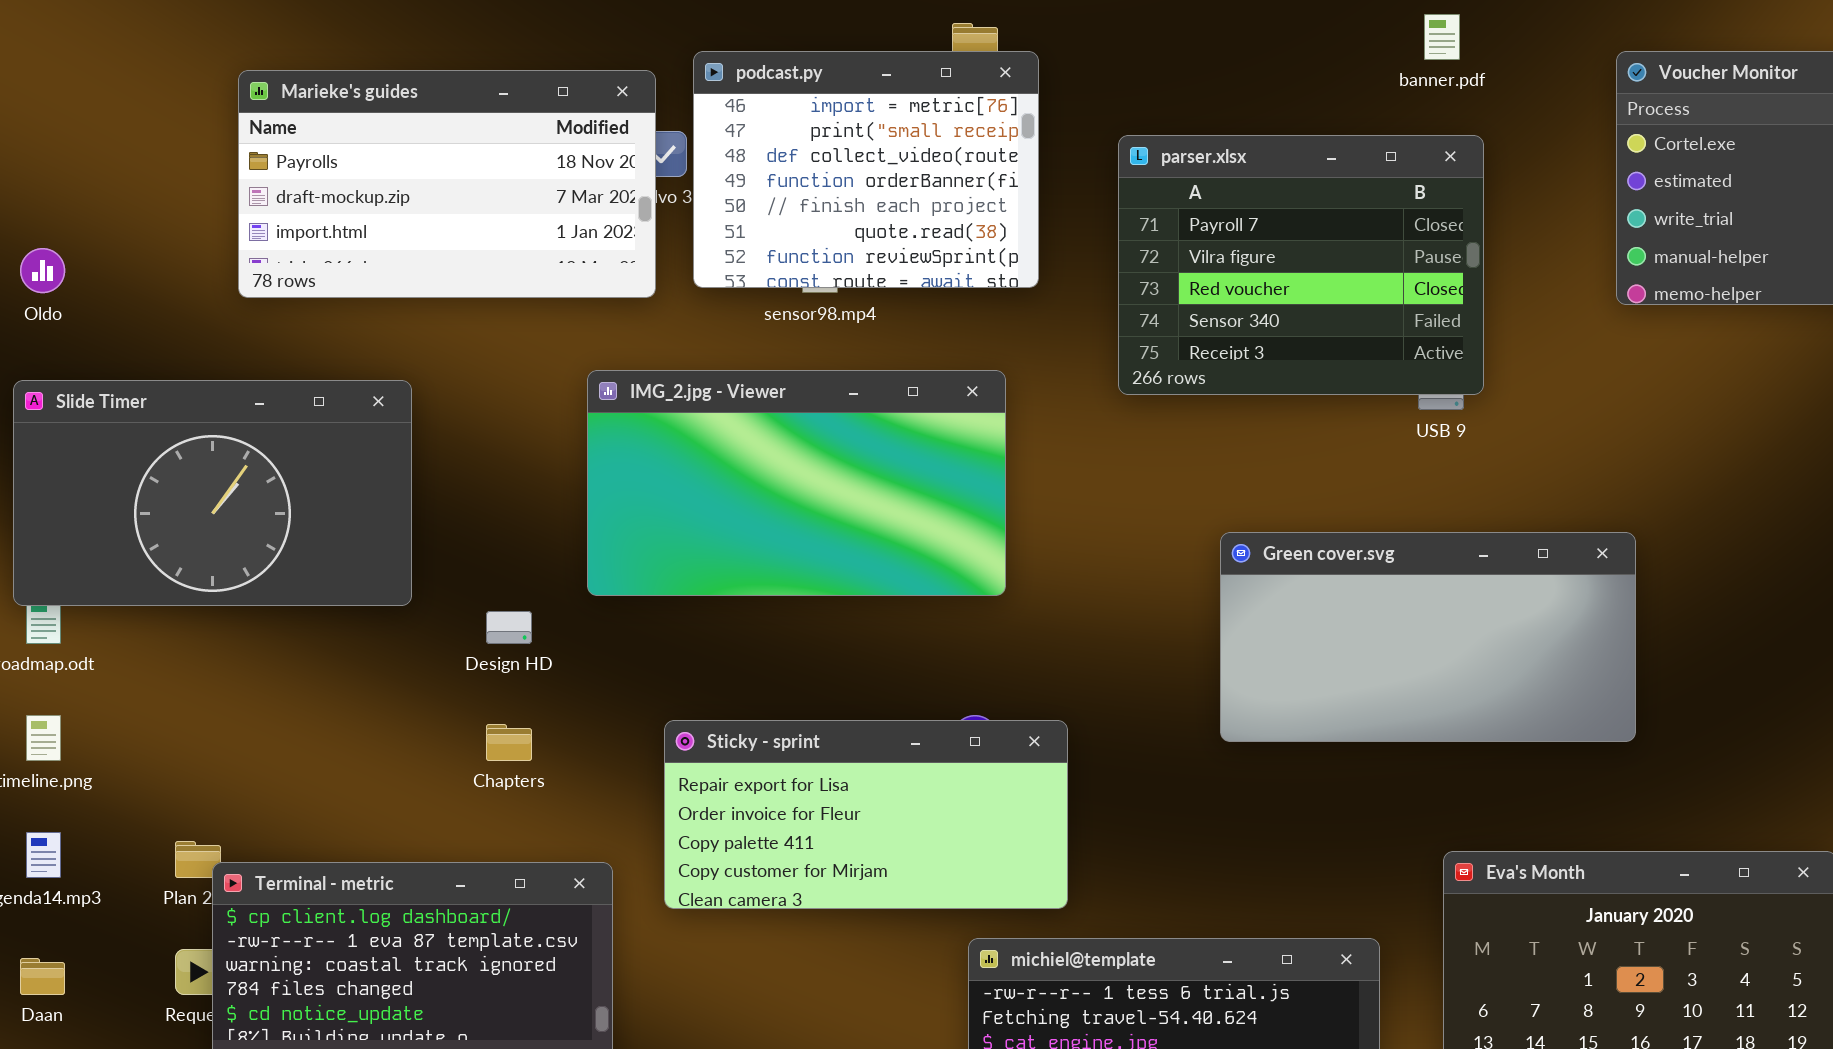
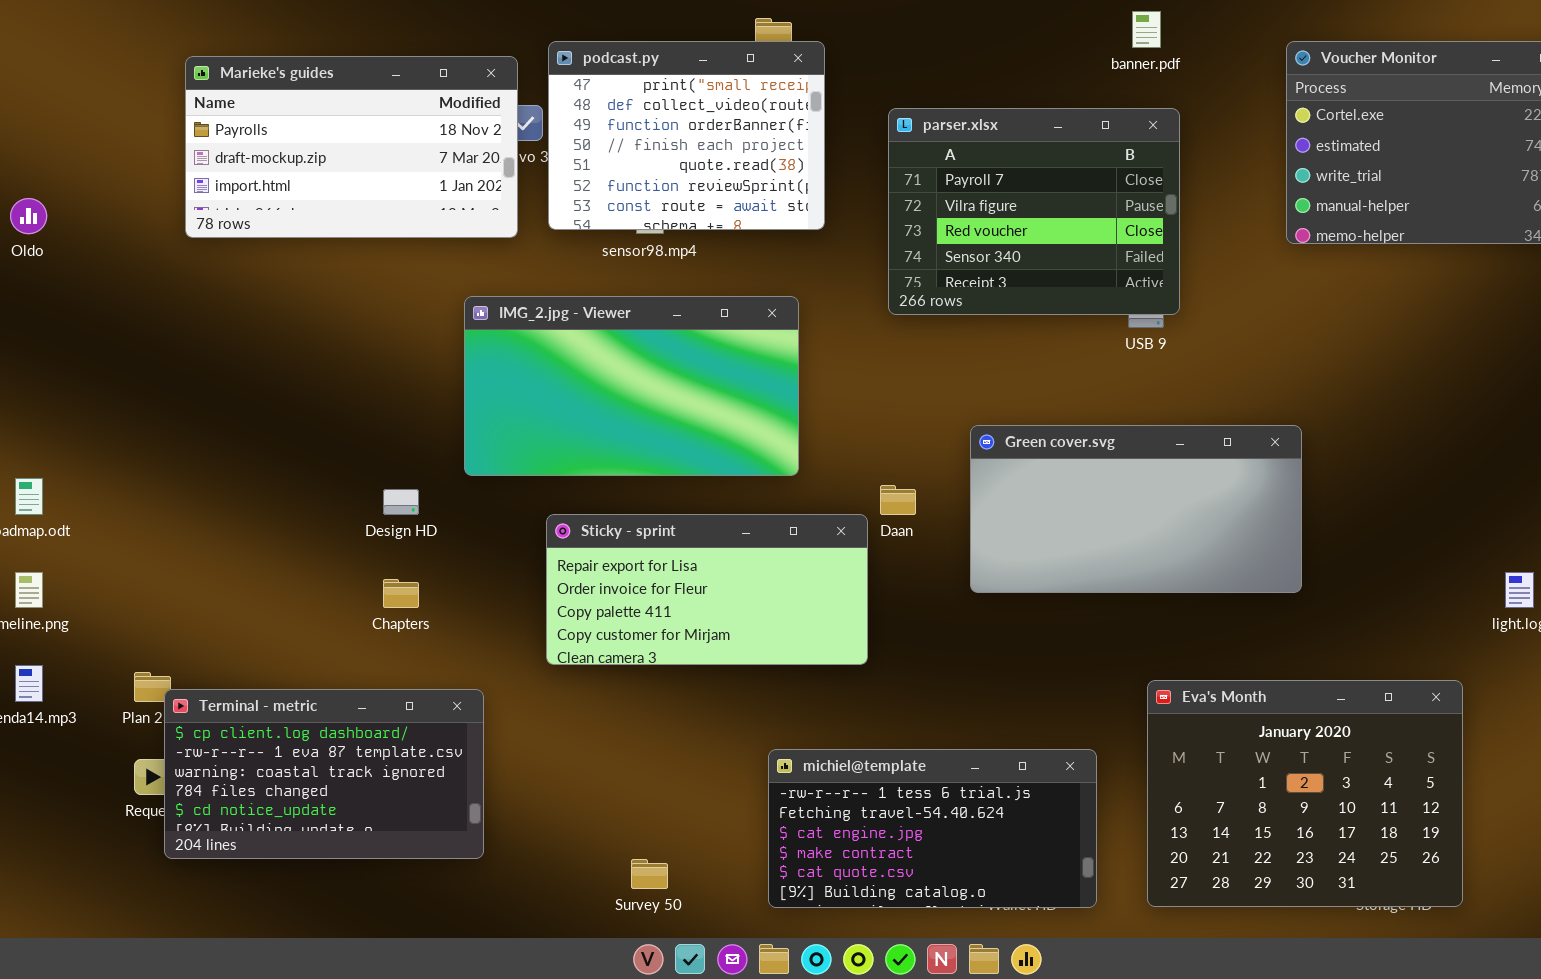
podcast.py: [693,51,1039,288] -> [548,41,825,230], scrolled down 1 row
Slide Timer: [13,380,412,606] -> none, closed
Sticky - sprint: [664,720,1068,909] -> [546,514,868,665], moved
Daan: [20,958,65,995] -> [880,485,916,515], moved

